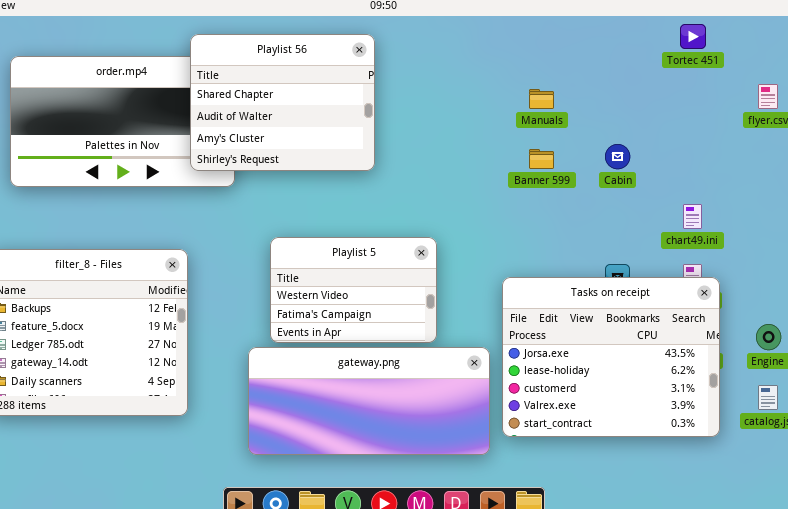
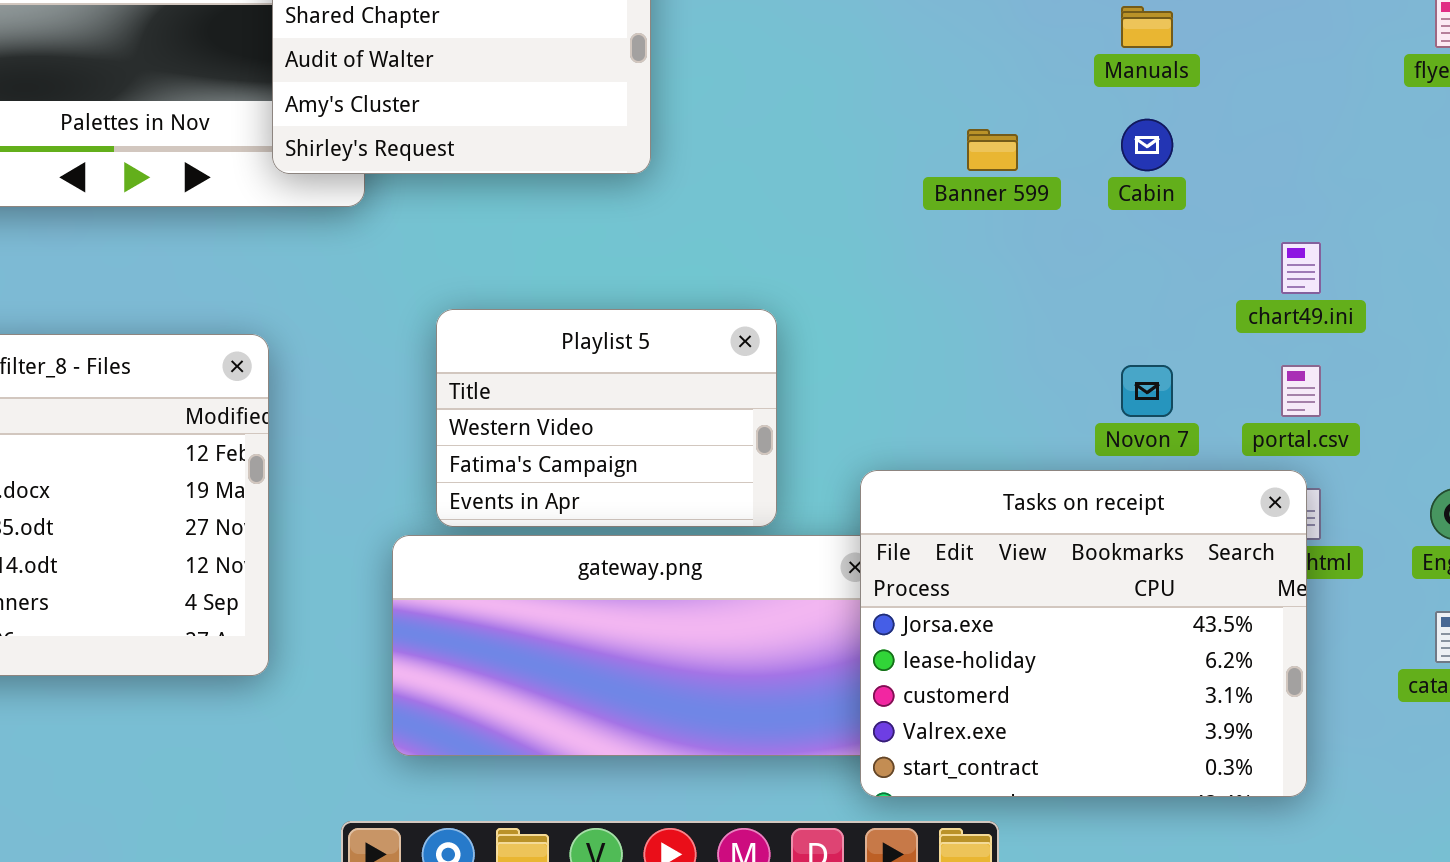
Manuals: [529,89,554,109] -> [1121,6,1173,48], moved
Tasks on receipt: [502,277,720,437] -> [860,470,1307,797], moved

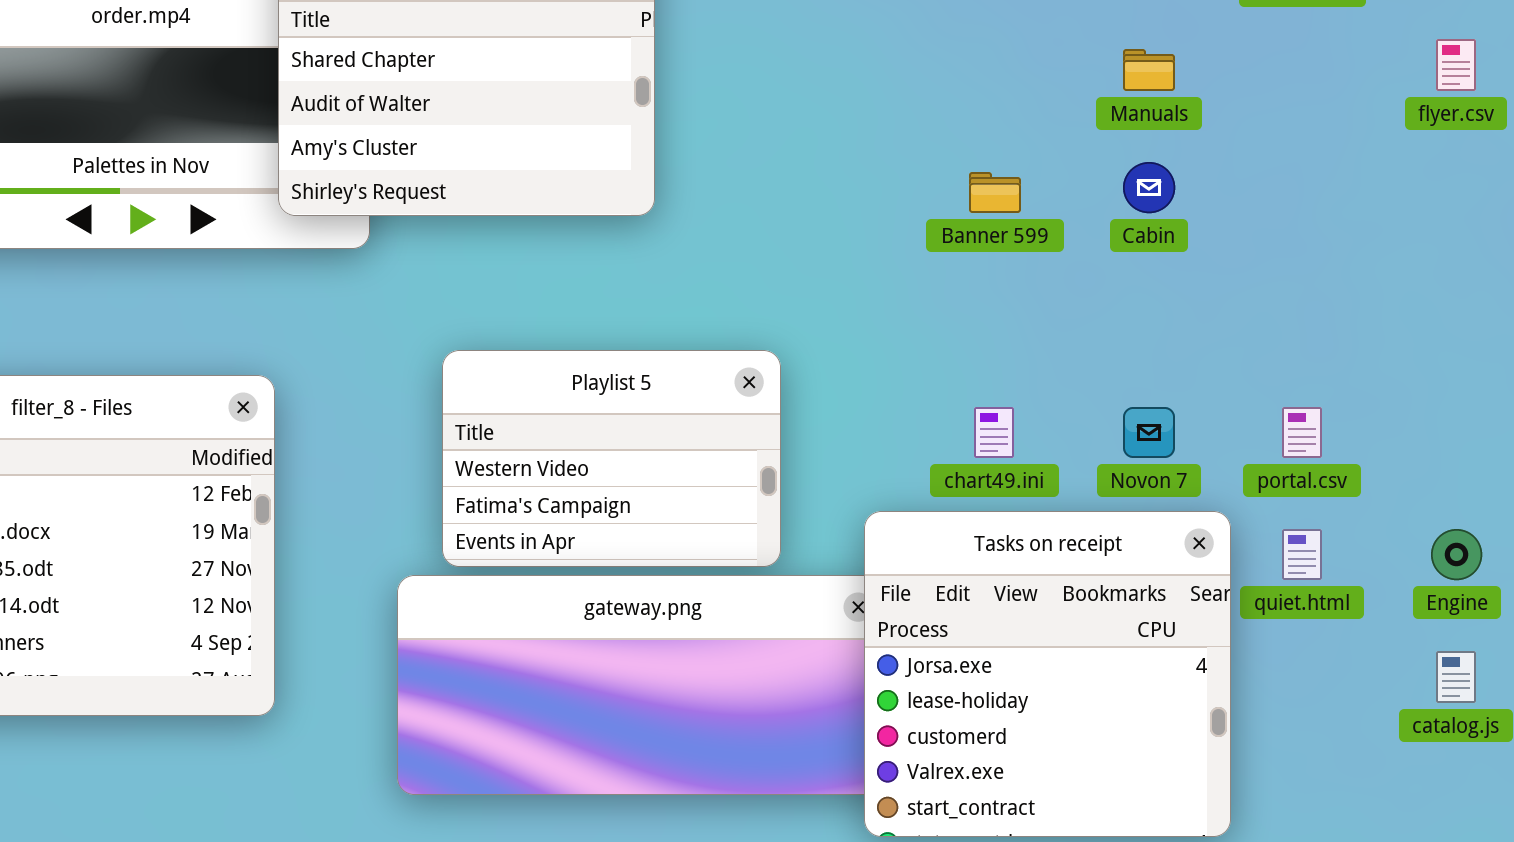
chart49.ini: [1281,242,1321,294] -> [974,407,1014,458], moved
Tasks on receipt: [860,470,1307,797] -> [864,511,1231,837], resized

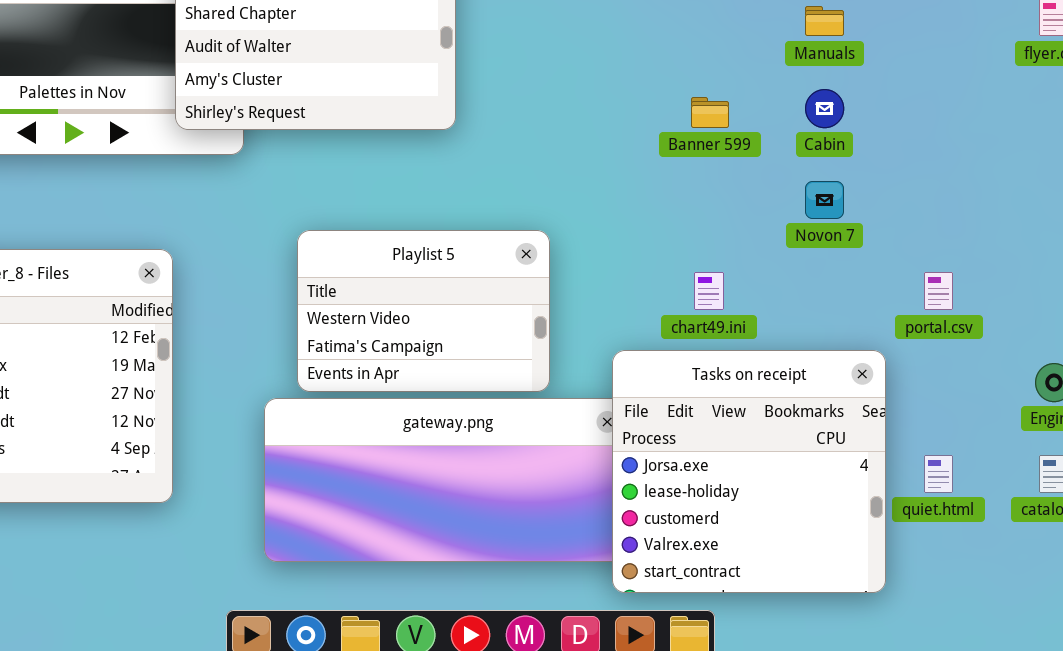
Novon 7: [1123,407,1175,458] -> [805,181,844,219], moved
quiet.html: [1282,529,1322,580] -> [924,455,953,493], moved

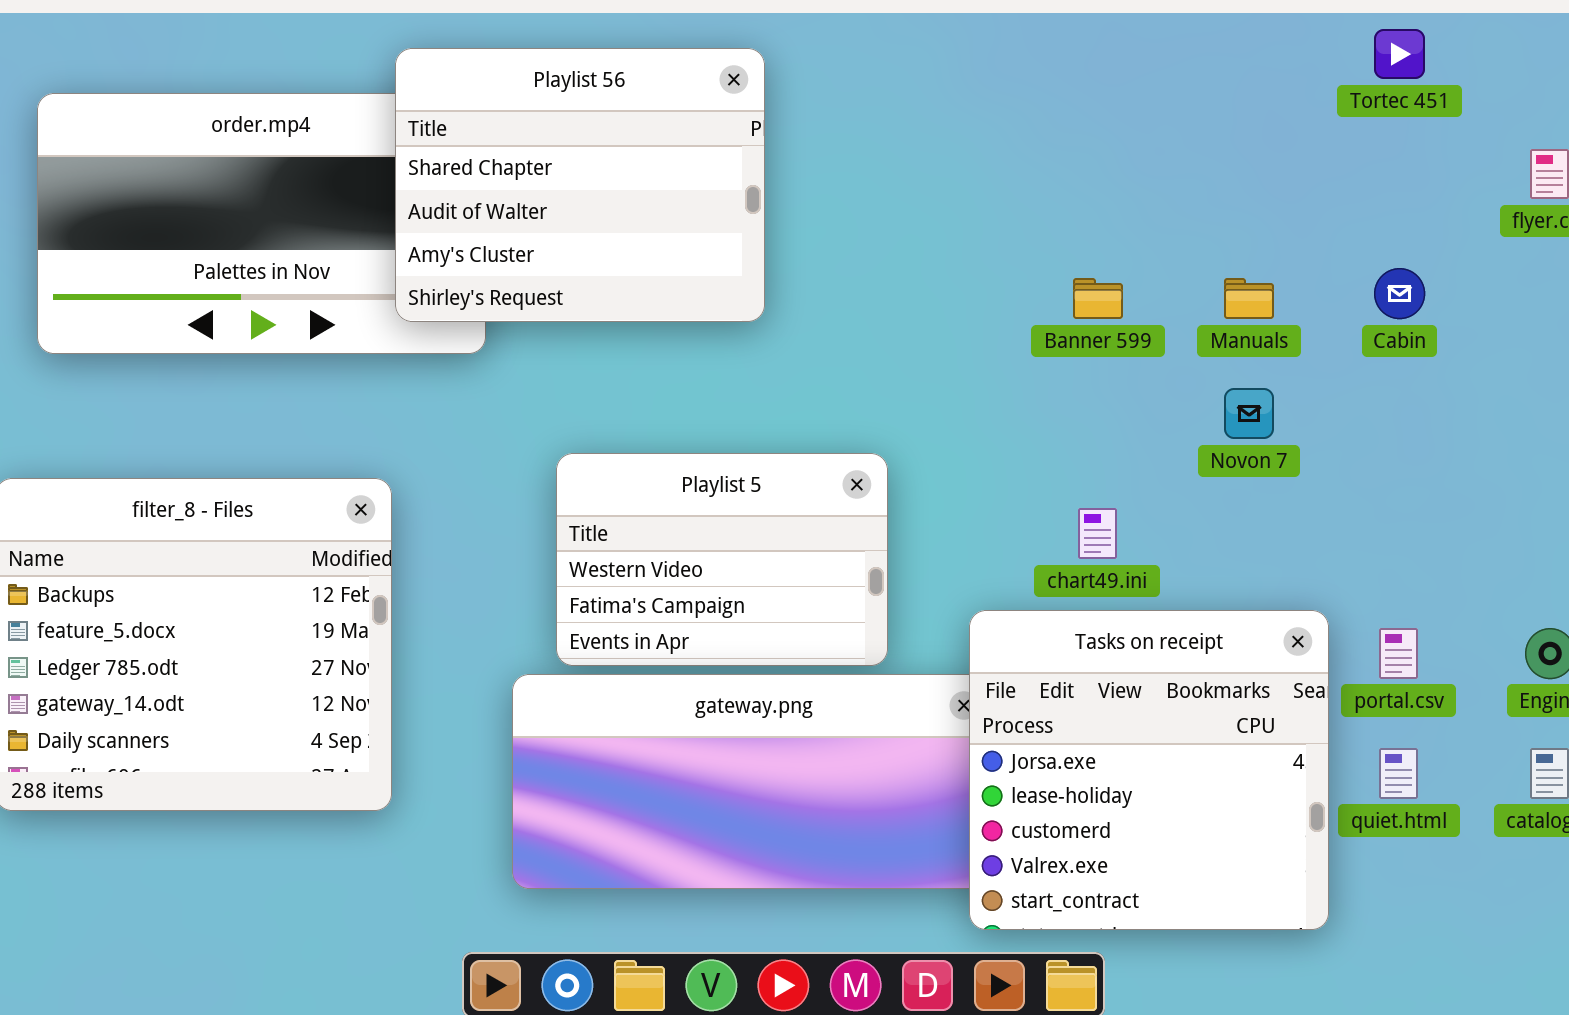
Manuals: [805,6,844,36] -> [1224,278,1274,319], moved
Cabin: [805,89,844,128] -> [1374,268,1425,319], moved
portal.csv: [924,272,953,310] -> [1379,628,1418,679], moved

